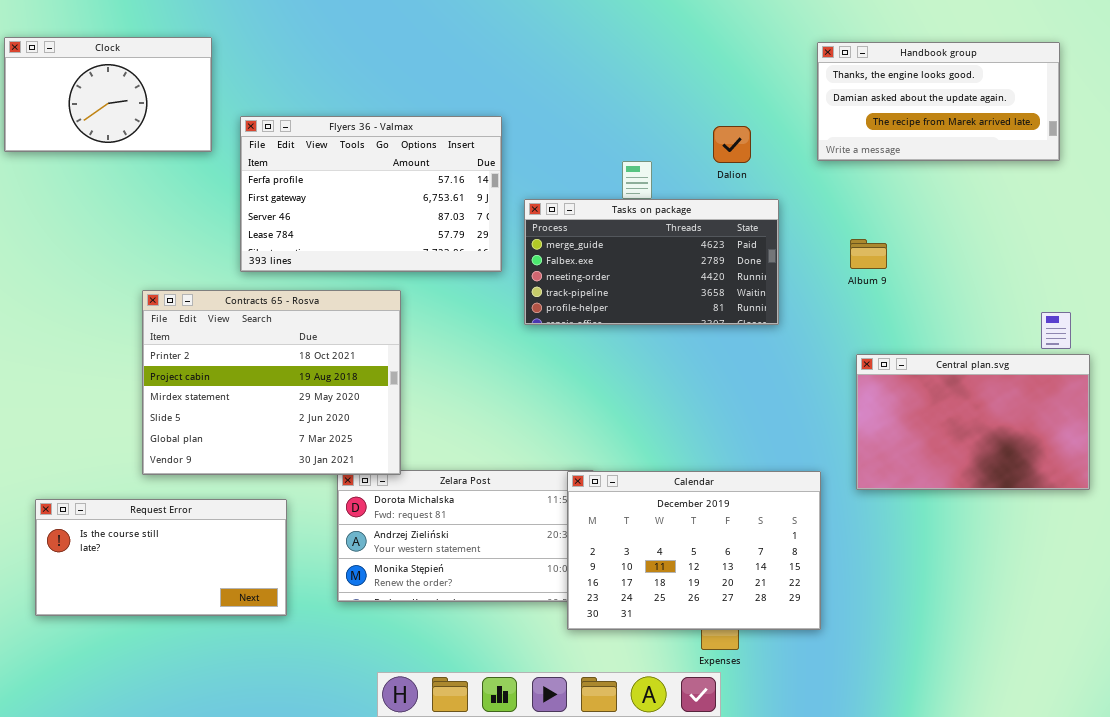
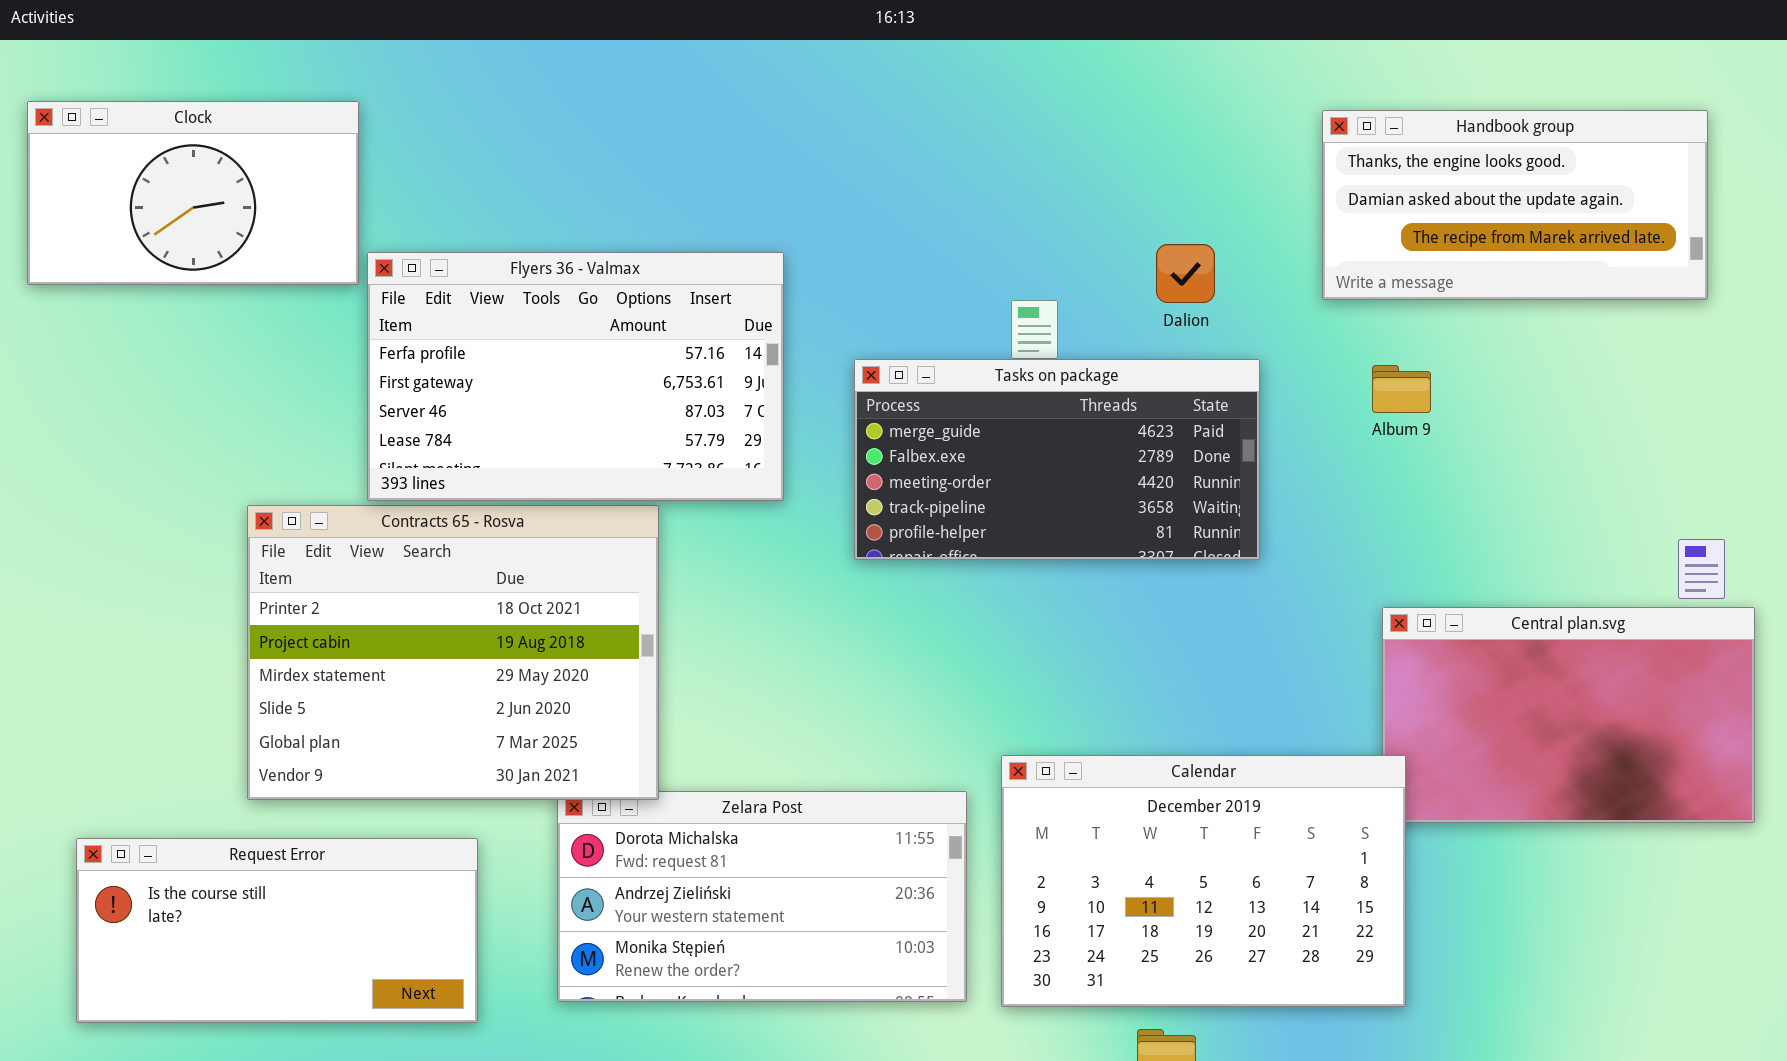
Flyers 36 - Valmax: [240,116,502,272] -> [367,252,784,501], moved
Album 9: [850,239,887,269] -> [1372,365,1431,413], moved
Calendar: [567,471,821,630] -> [1001,755,1406,1007], moved

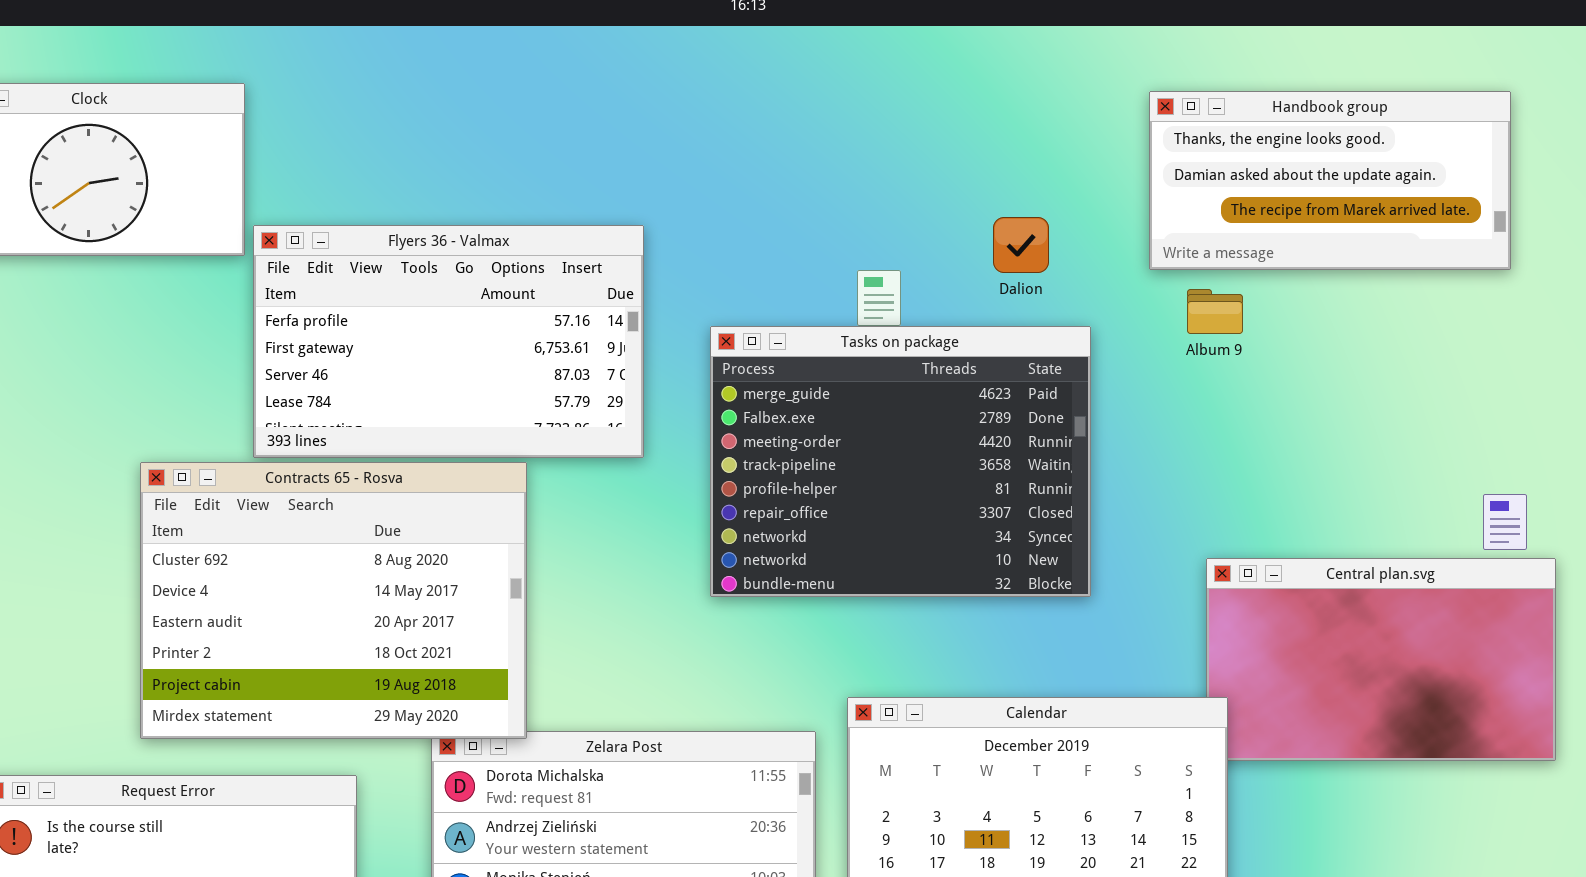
Tasks on package: [854,359,1260,560] -> [710,326,1091,597], resized
Album 9: [1372,365,1431,413] -> [1187,289,1243,334], moved
Contracts 65 - Rosva: [247,505,659,800] -> [140,462,527,739], scrolled up 3 rows

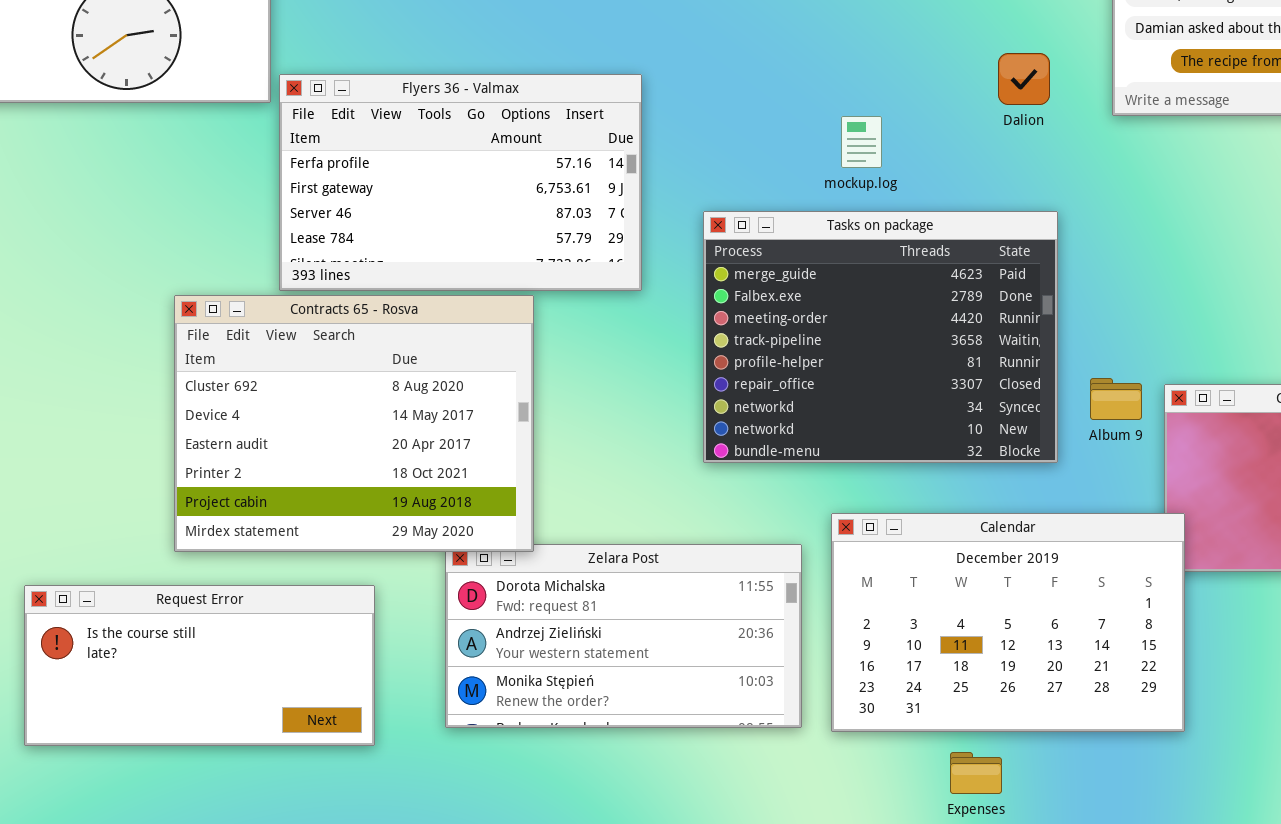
Dalion: [993,217,1049,273] -> [998,53,1050,105], moved
Album 9: [1187,289,1243,334] -> [1090,378,1142,420], moved
Tasks on package: [710,326,1091,597] -> [703,211,1058,463], moved

